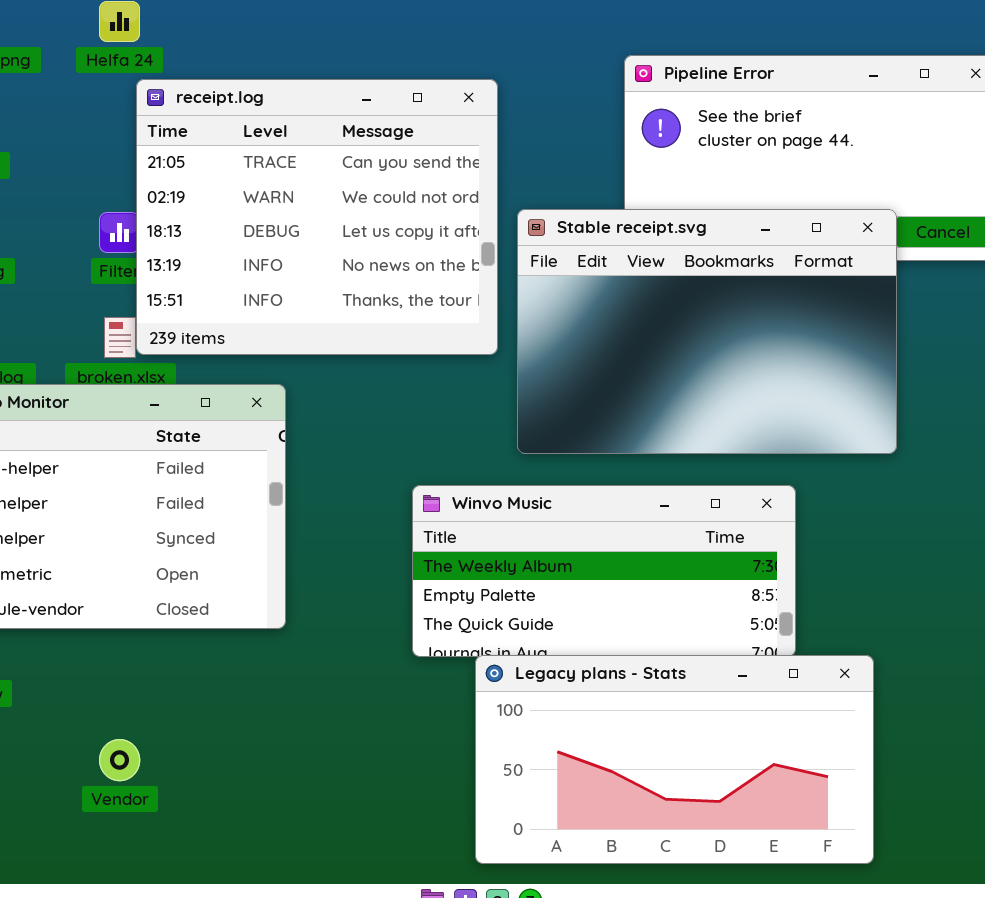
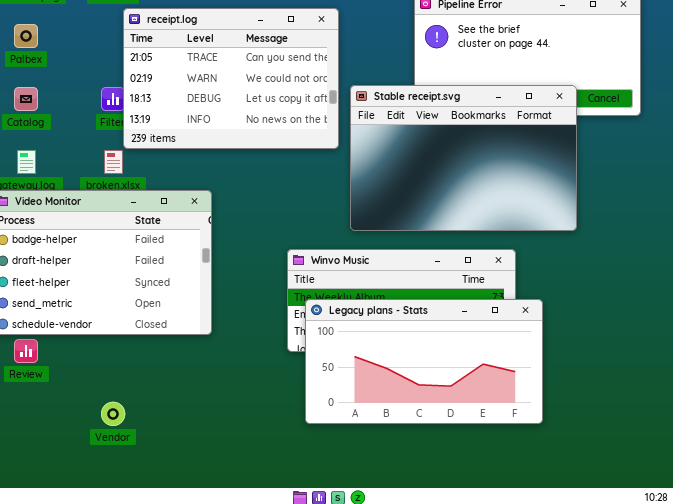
receipt.log: [136,79,498,355] -> [123,8,339,149], resized
Legacy plans - Stats: [475,655,874,864] -> [305,299,543,424], moved

